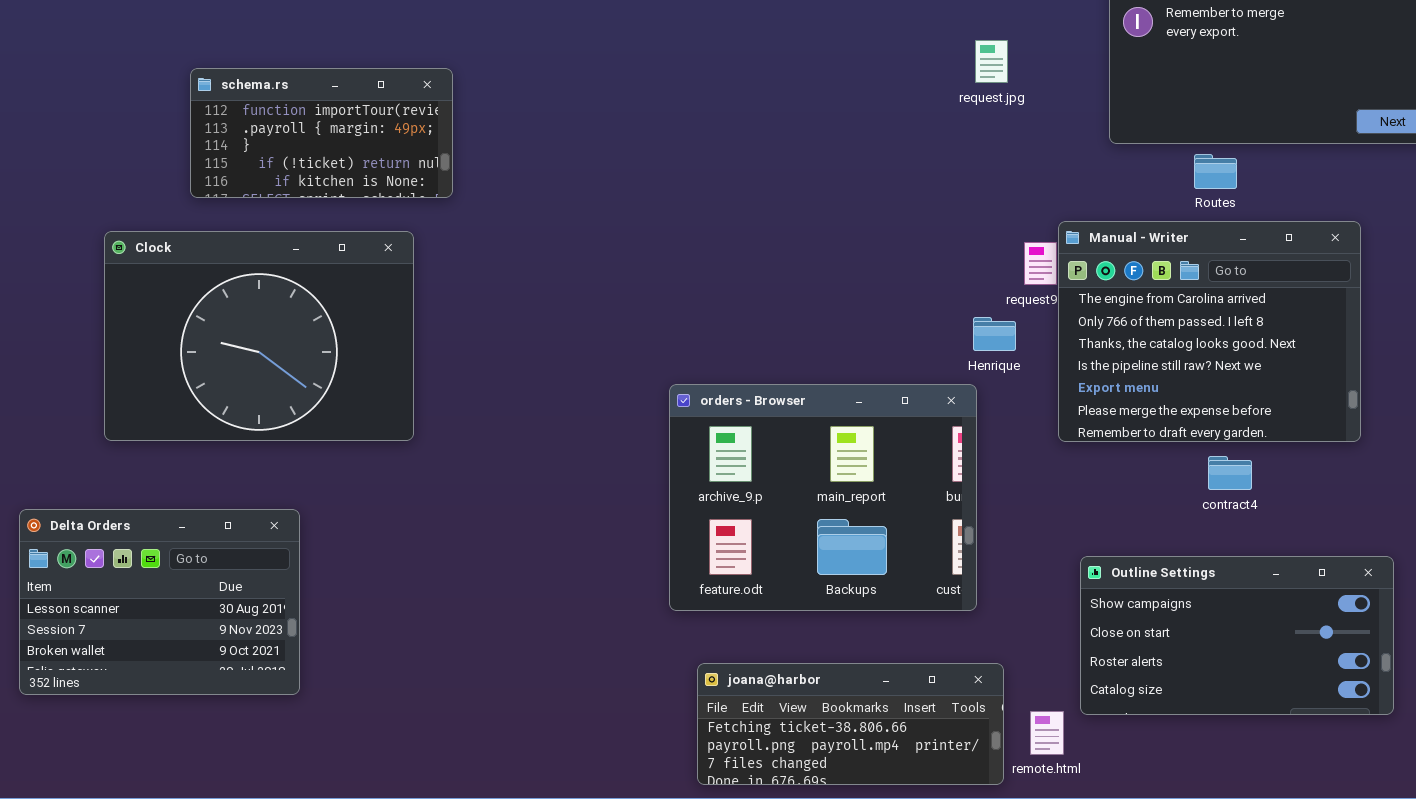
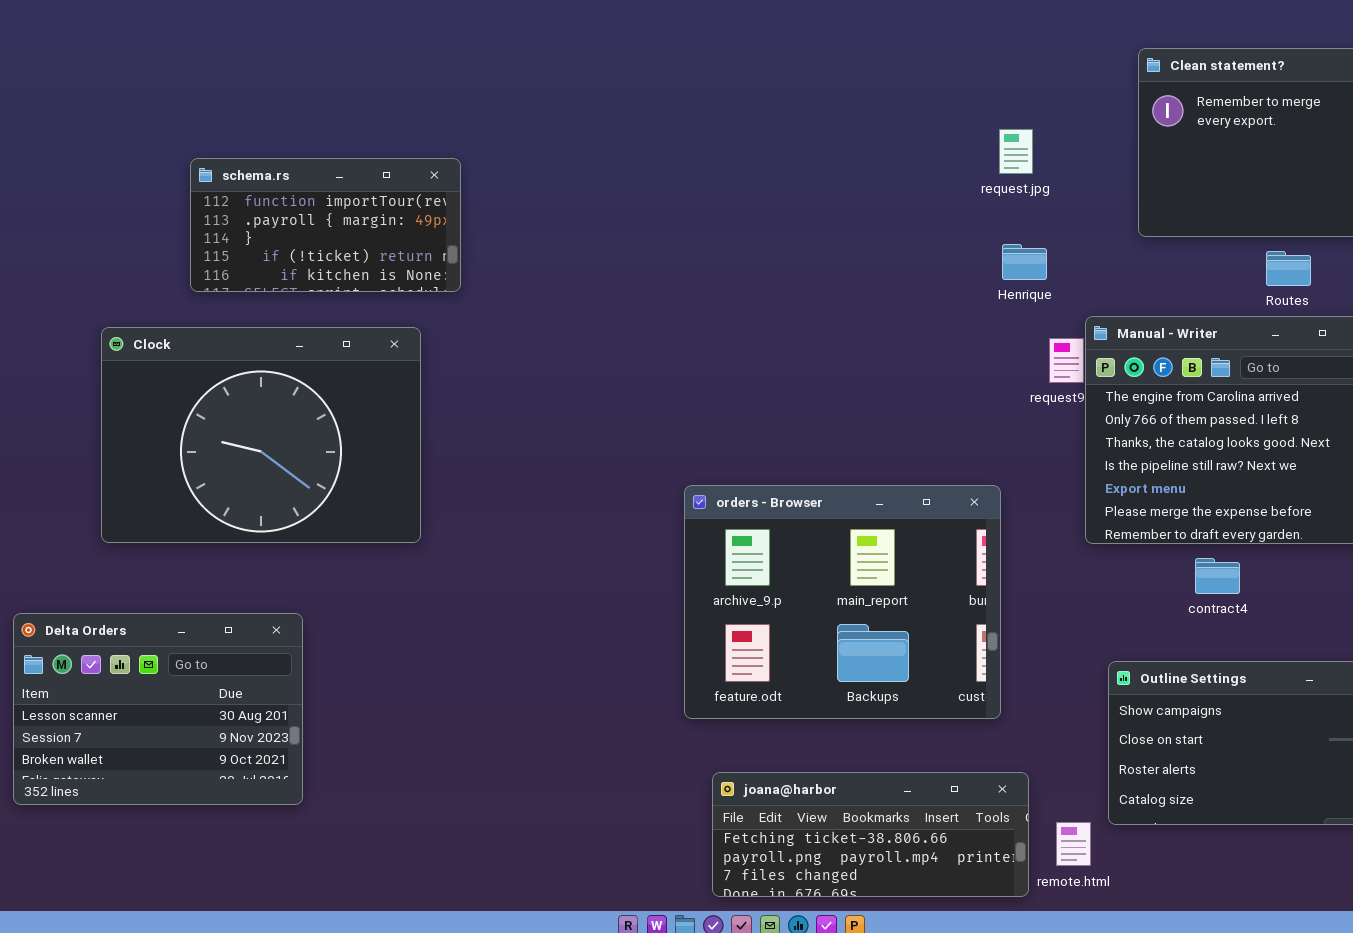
Routes: [1194,154,1237,189] -> [1266,251,1311,286], moved
Henrique: [973,317,1016,351] -> [1002,244,1047,280], moved
contract4: [1208,456,1252,490] -> [1195,558,1240,594], moved

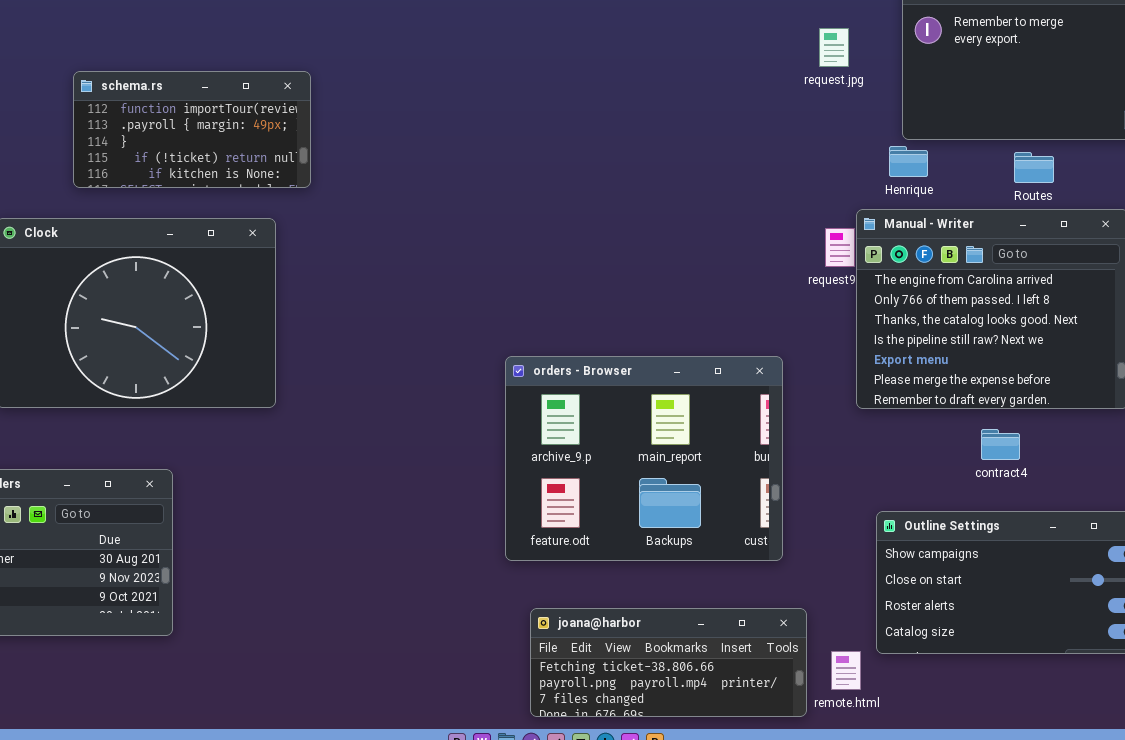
request.jpg: [999,129,1033,174] -> [819,28,849,67], moved
Henrique: [1002,244,1047,280] -> [889,146,928,177], moved
contract4: [1195,558,1240,594] -> [981,429,1020,460], moved

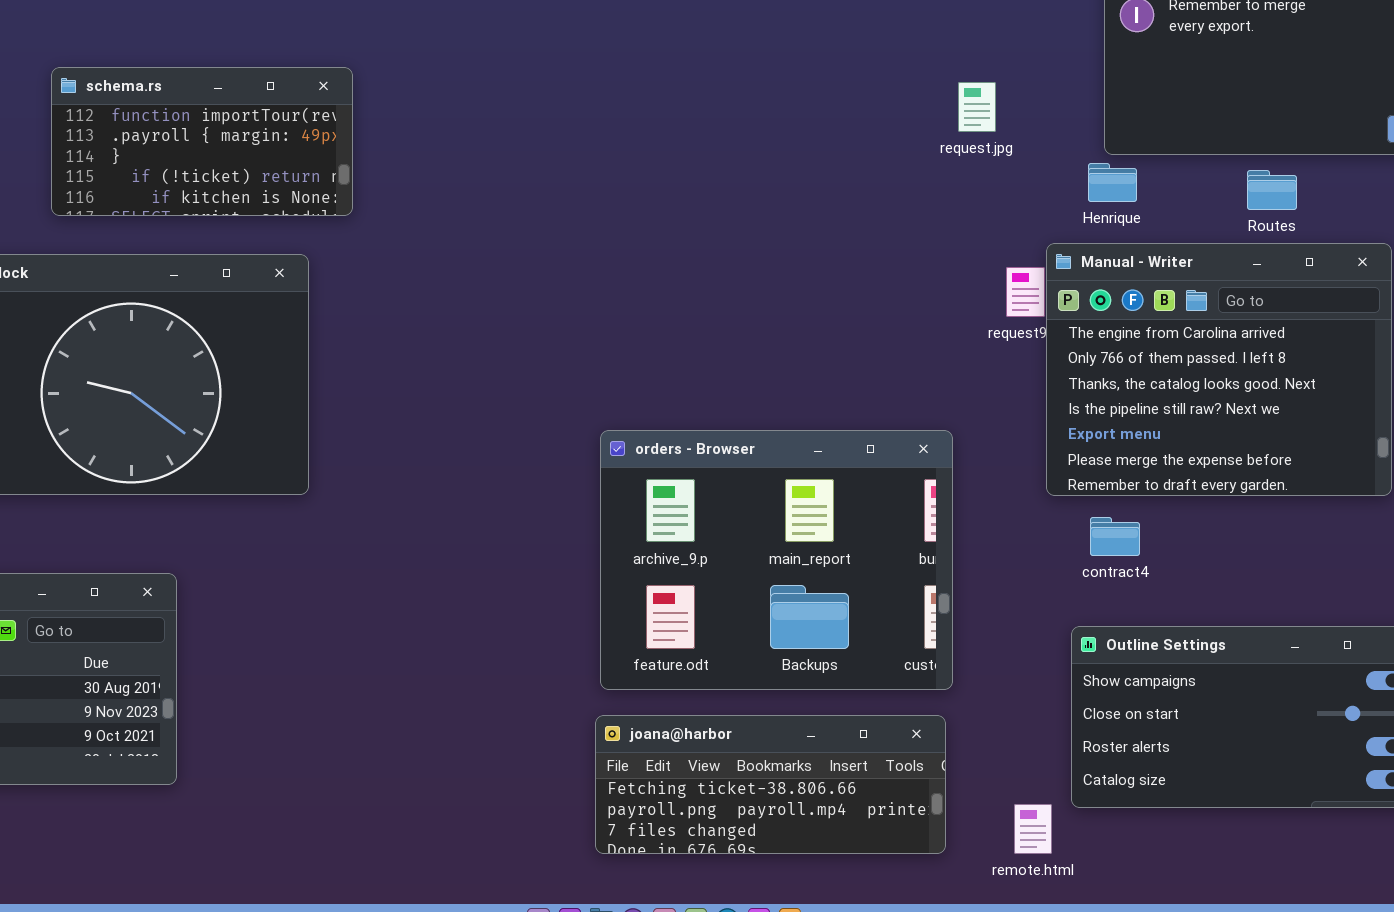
request.jpg: [819,28,849,67] -> [958,82,996,132], moved
contract4: [981,429,1020,460] -> [1090,517,1140,556], moved
joana@harbor: [530,608,807,717] -> [595,715,946,854], moved

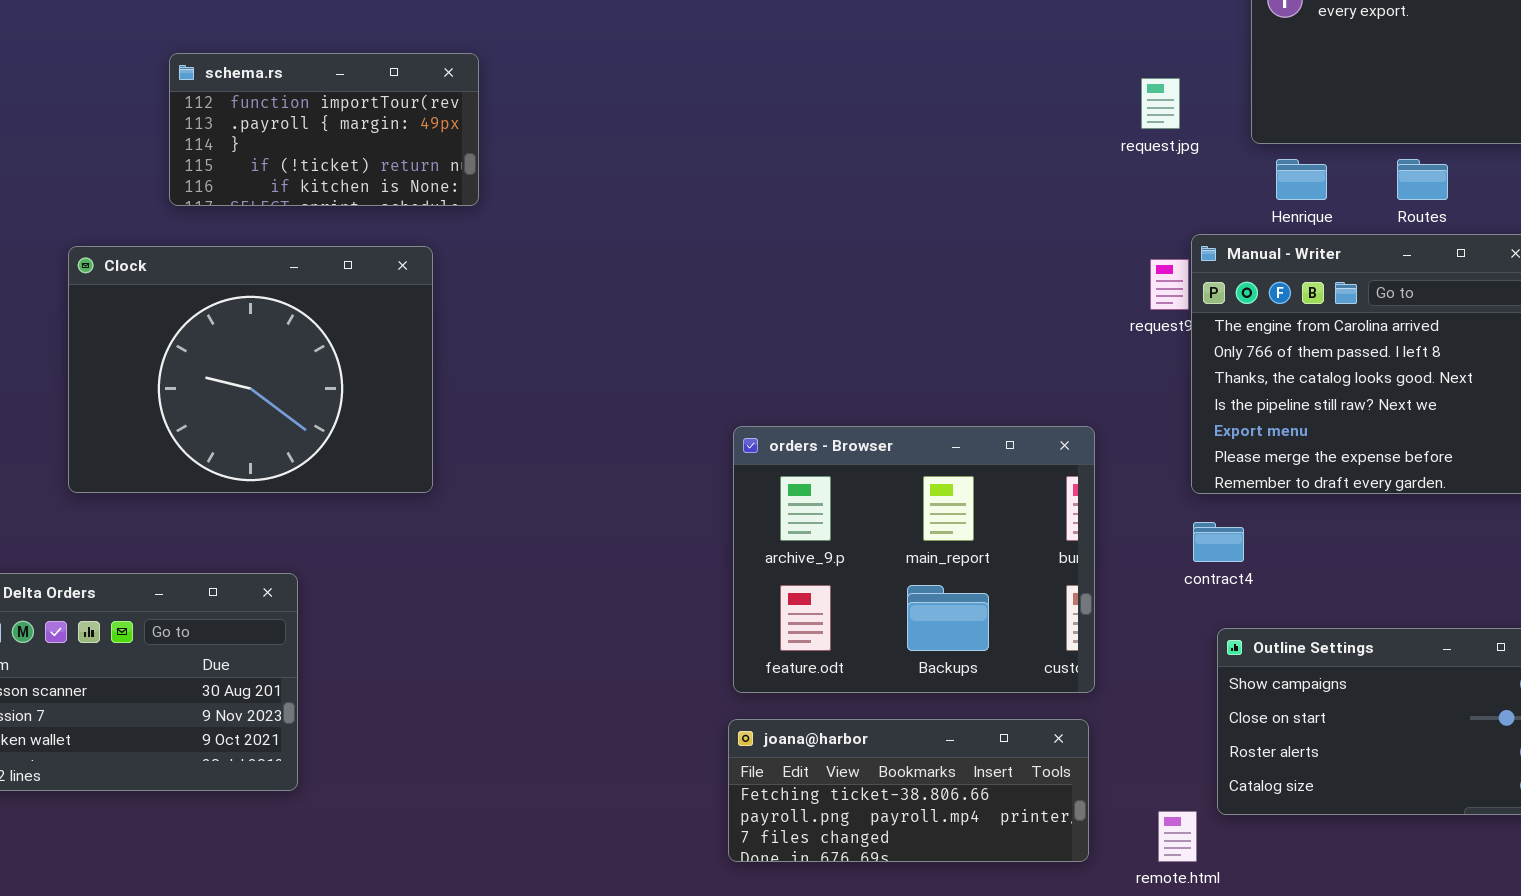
request.jpg: [958,82,996,132] -> [1141,78,1180,129], moved
Henrique: [1088,163,1137,202] -> [1276,159,1327,200], moved
contract4: [1090,517,1140,556] -> [1193,522,1244,562], moved

